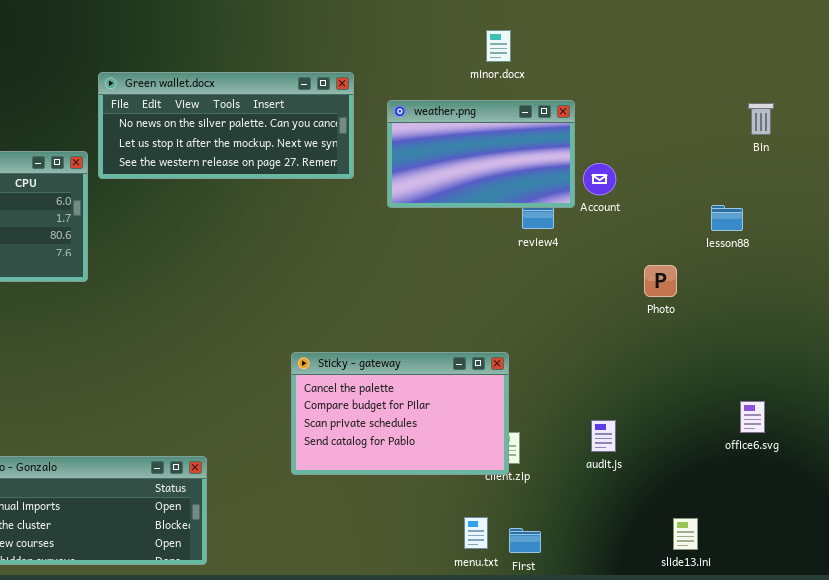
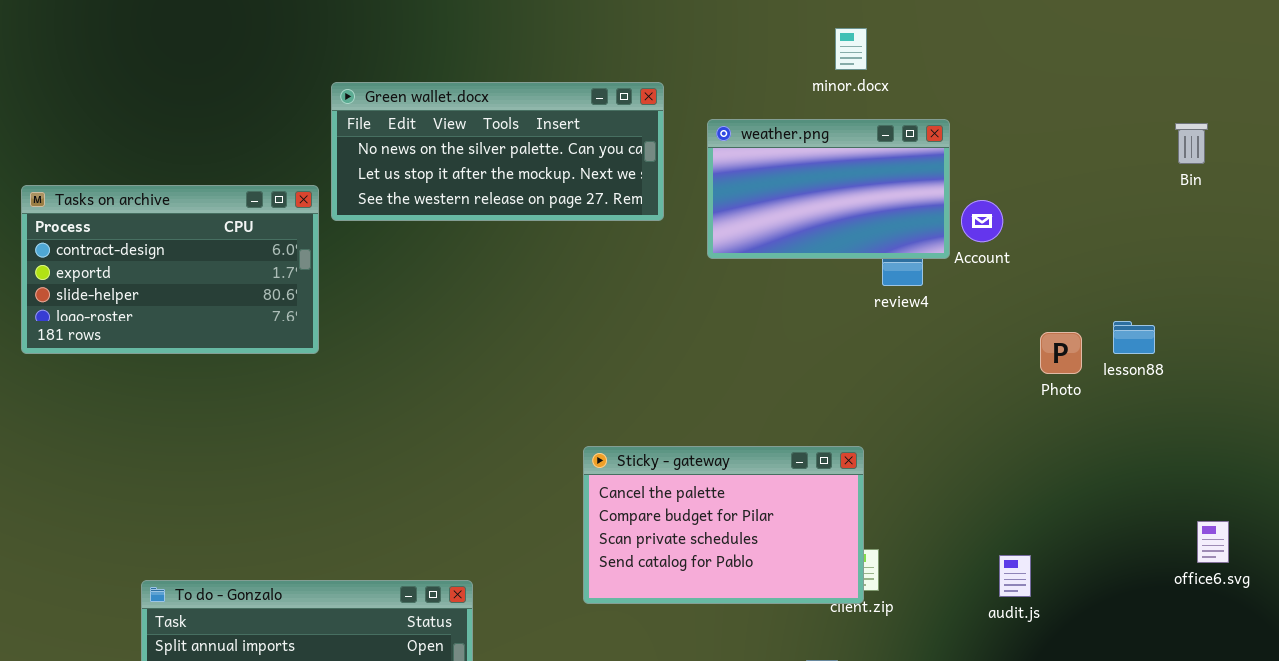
lesson88: [711,205,743,231] -> [1113,321,1155,354], moved
office6.svg: [740,401,765,433] -> [1197,521,1229,563], moved
audit.js: [591,420,616,452] -> [999,555,1031,597], moved

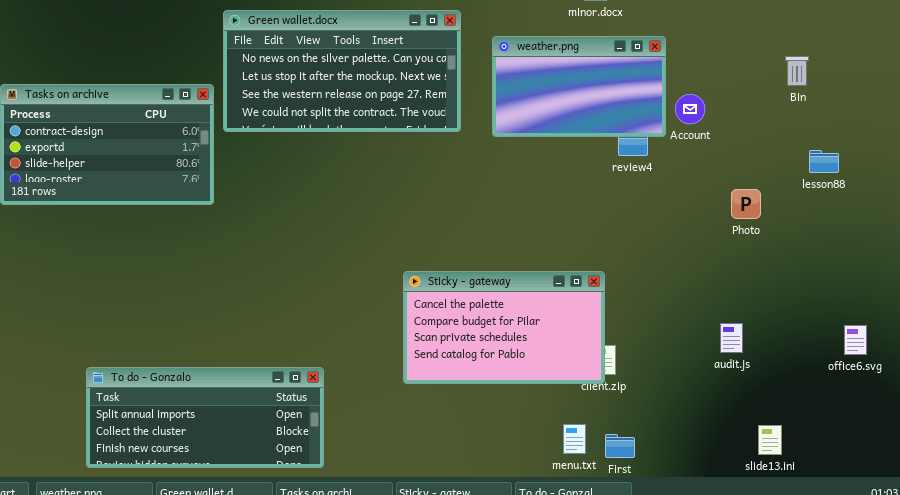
Green wallet.docx: [331,82,664,221] -> [223,10,461,132], resized
Bin: [1175,123,1208,164] -> [785,56,809,86], moved
lesson88: [1113,321,1155,354] -> [809,150,839,173], moved
audit.js: [999,555,1031,597] -> [720,323,743,353], moved

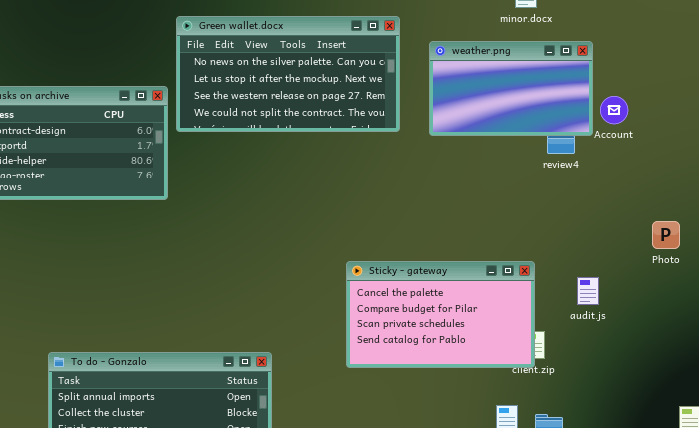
Photo: [731,189,761,219] -> [652,221,680,249], moved
audit.js: [720,323,743,353] -> [577,277,599,305], moved

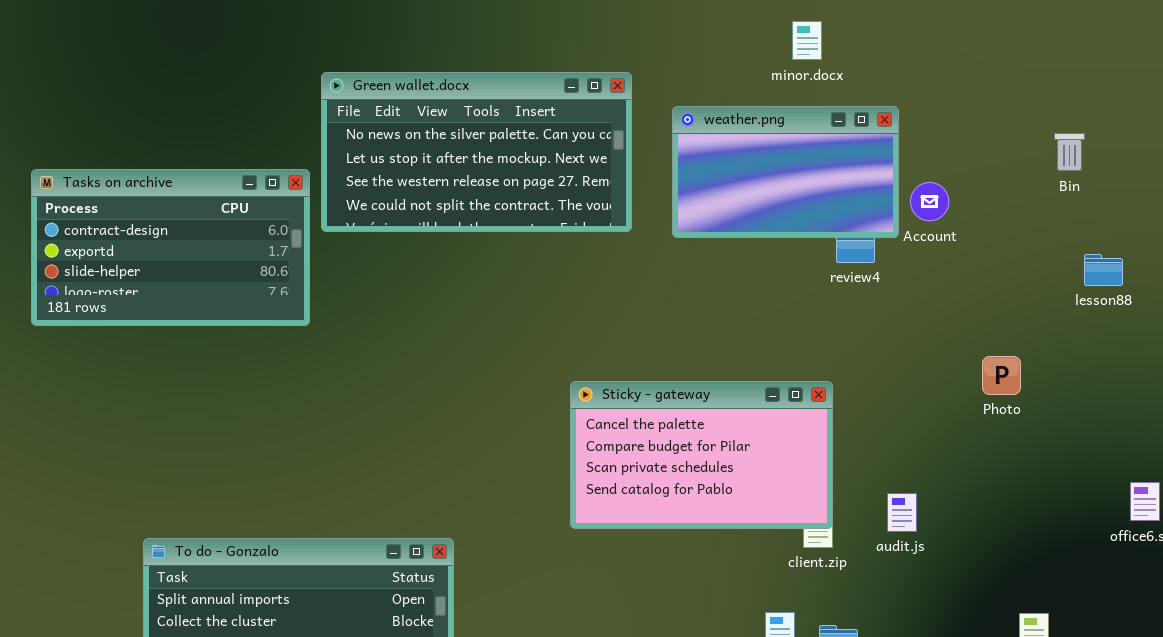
Sticky - gateway: [346,261,535,368] -> [570,381,833,529], moved
audit.js: [577,277,599,305] -> [887,493,917,532], moved

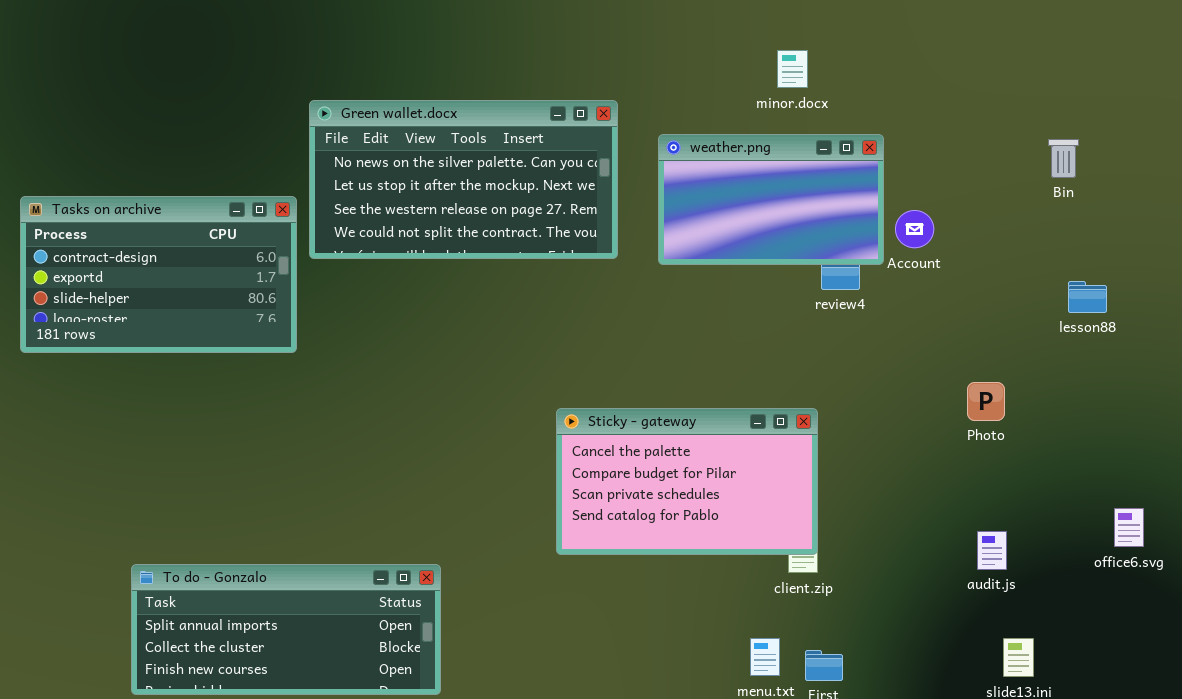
Bin: [1054,133,1085,171] -> [1048,139,1079,178], moved
audit.js: [887,493,917,532] -> [977,531,1007,570], moved

